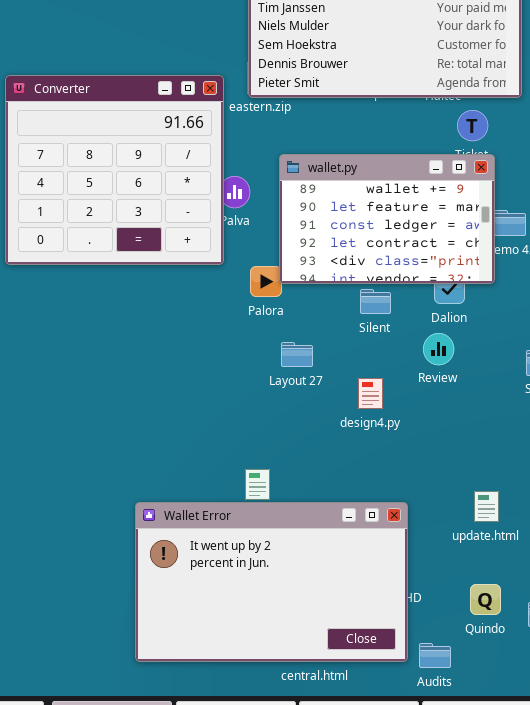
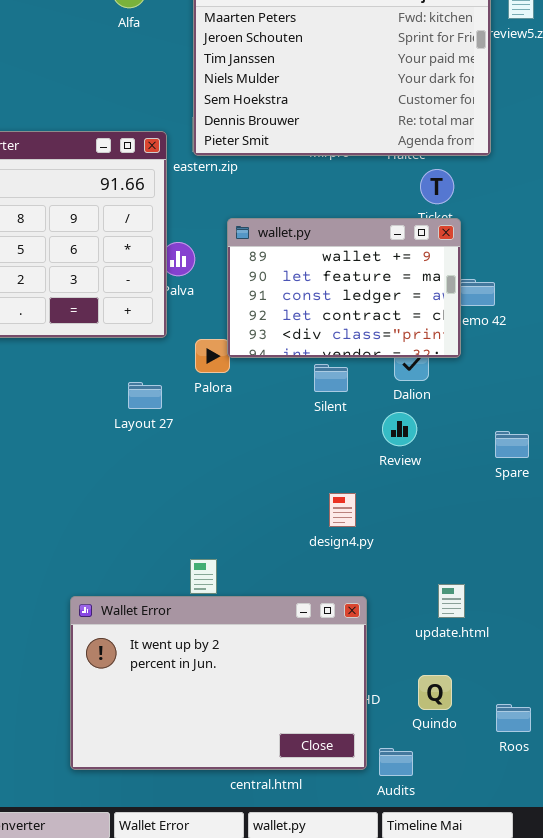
Layout 27: [281,342,313,367] -> [128,382,162,409], moved
design4.py: [358,378,383,409] -> [329,493,356,527], moved
Quindo: [470,584,501,615] -> [418,675,452,710], moved

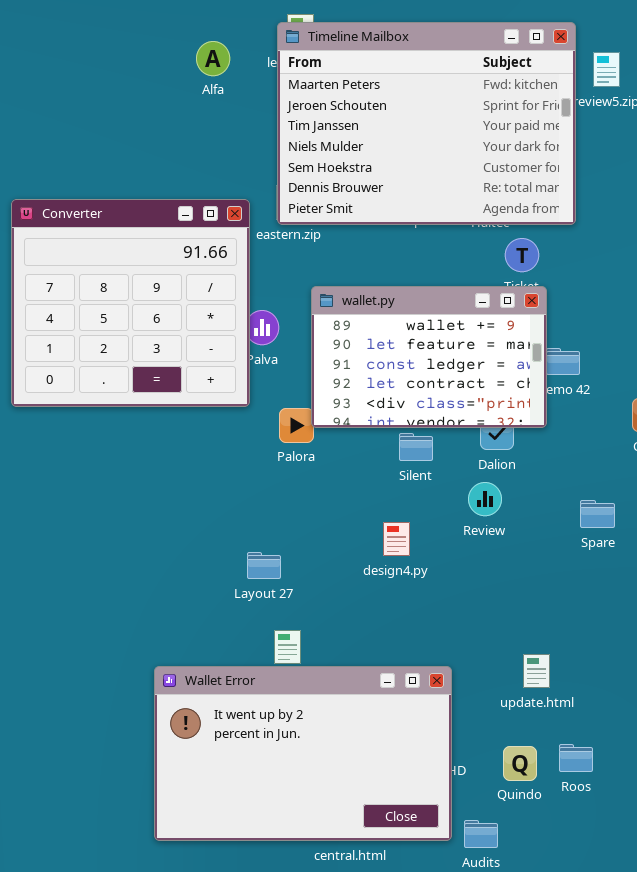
Layout 27: [128,382,162,409] -> [247,552,281,579], moved
design4.py: [329,493,356,527] -> [383,522,410,556], moved
Roos: [496,704,531,732] -> [559,744,593,772], moved

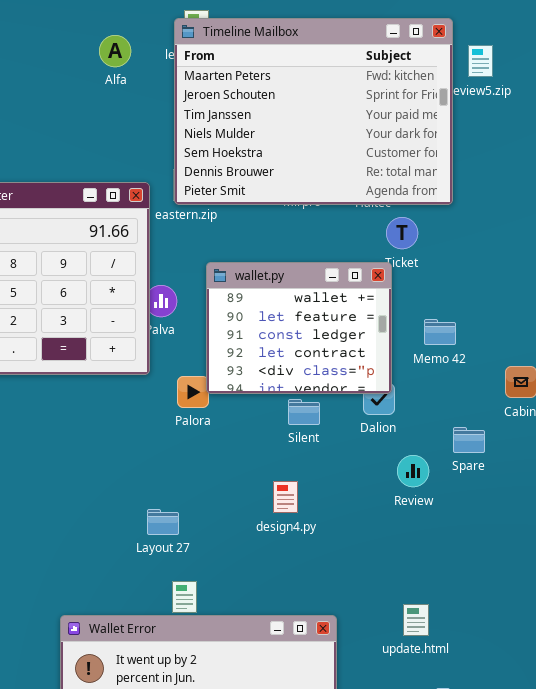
wallet.py: [311,286,547,428] -> [206,262,392,394], resized
Review: [468,482,502,516] -> [397,455,429,487], moved
Spare: [580,500,615,528] -> [453,427,485,453], moved

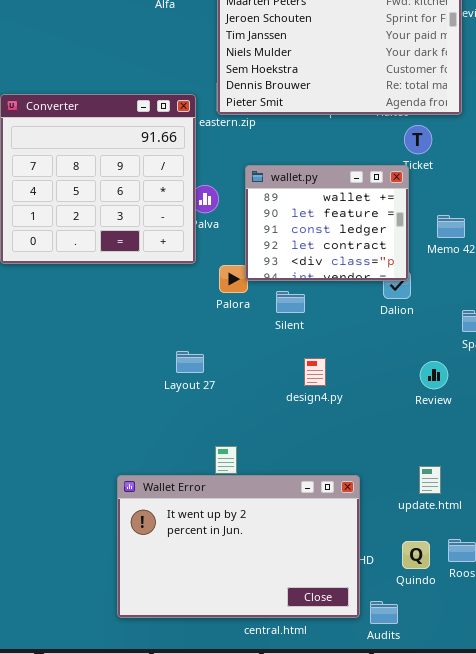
Silent: [288,399,320,425] -> [276,291,305,313], moved
Review: [397,455,429,487] -> [420,361,448,389], moved
Layout 27: [147,509,179,535] -> [176,351,204,373], moved

